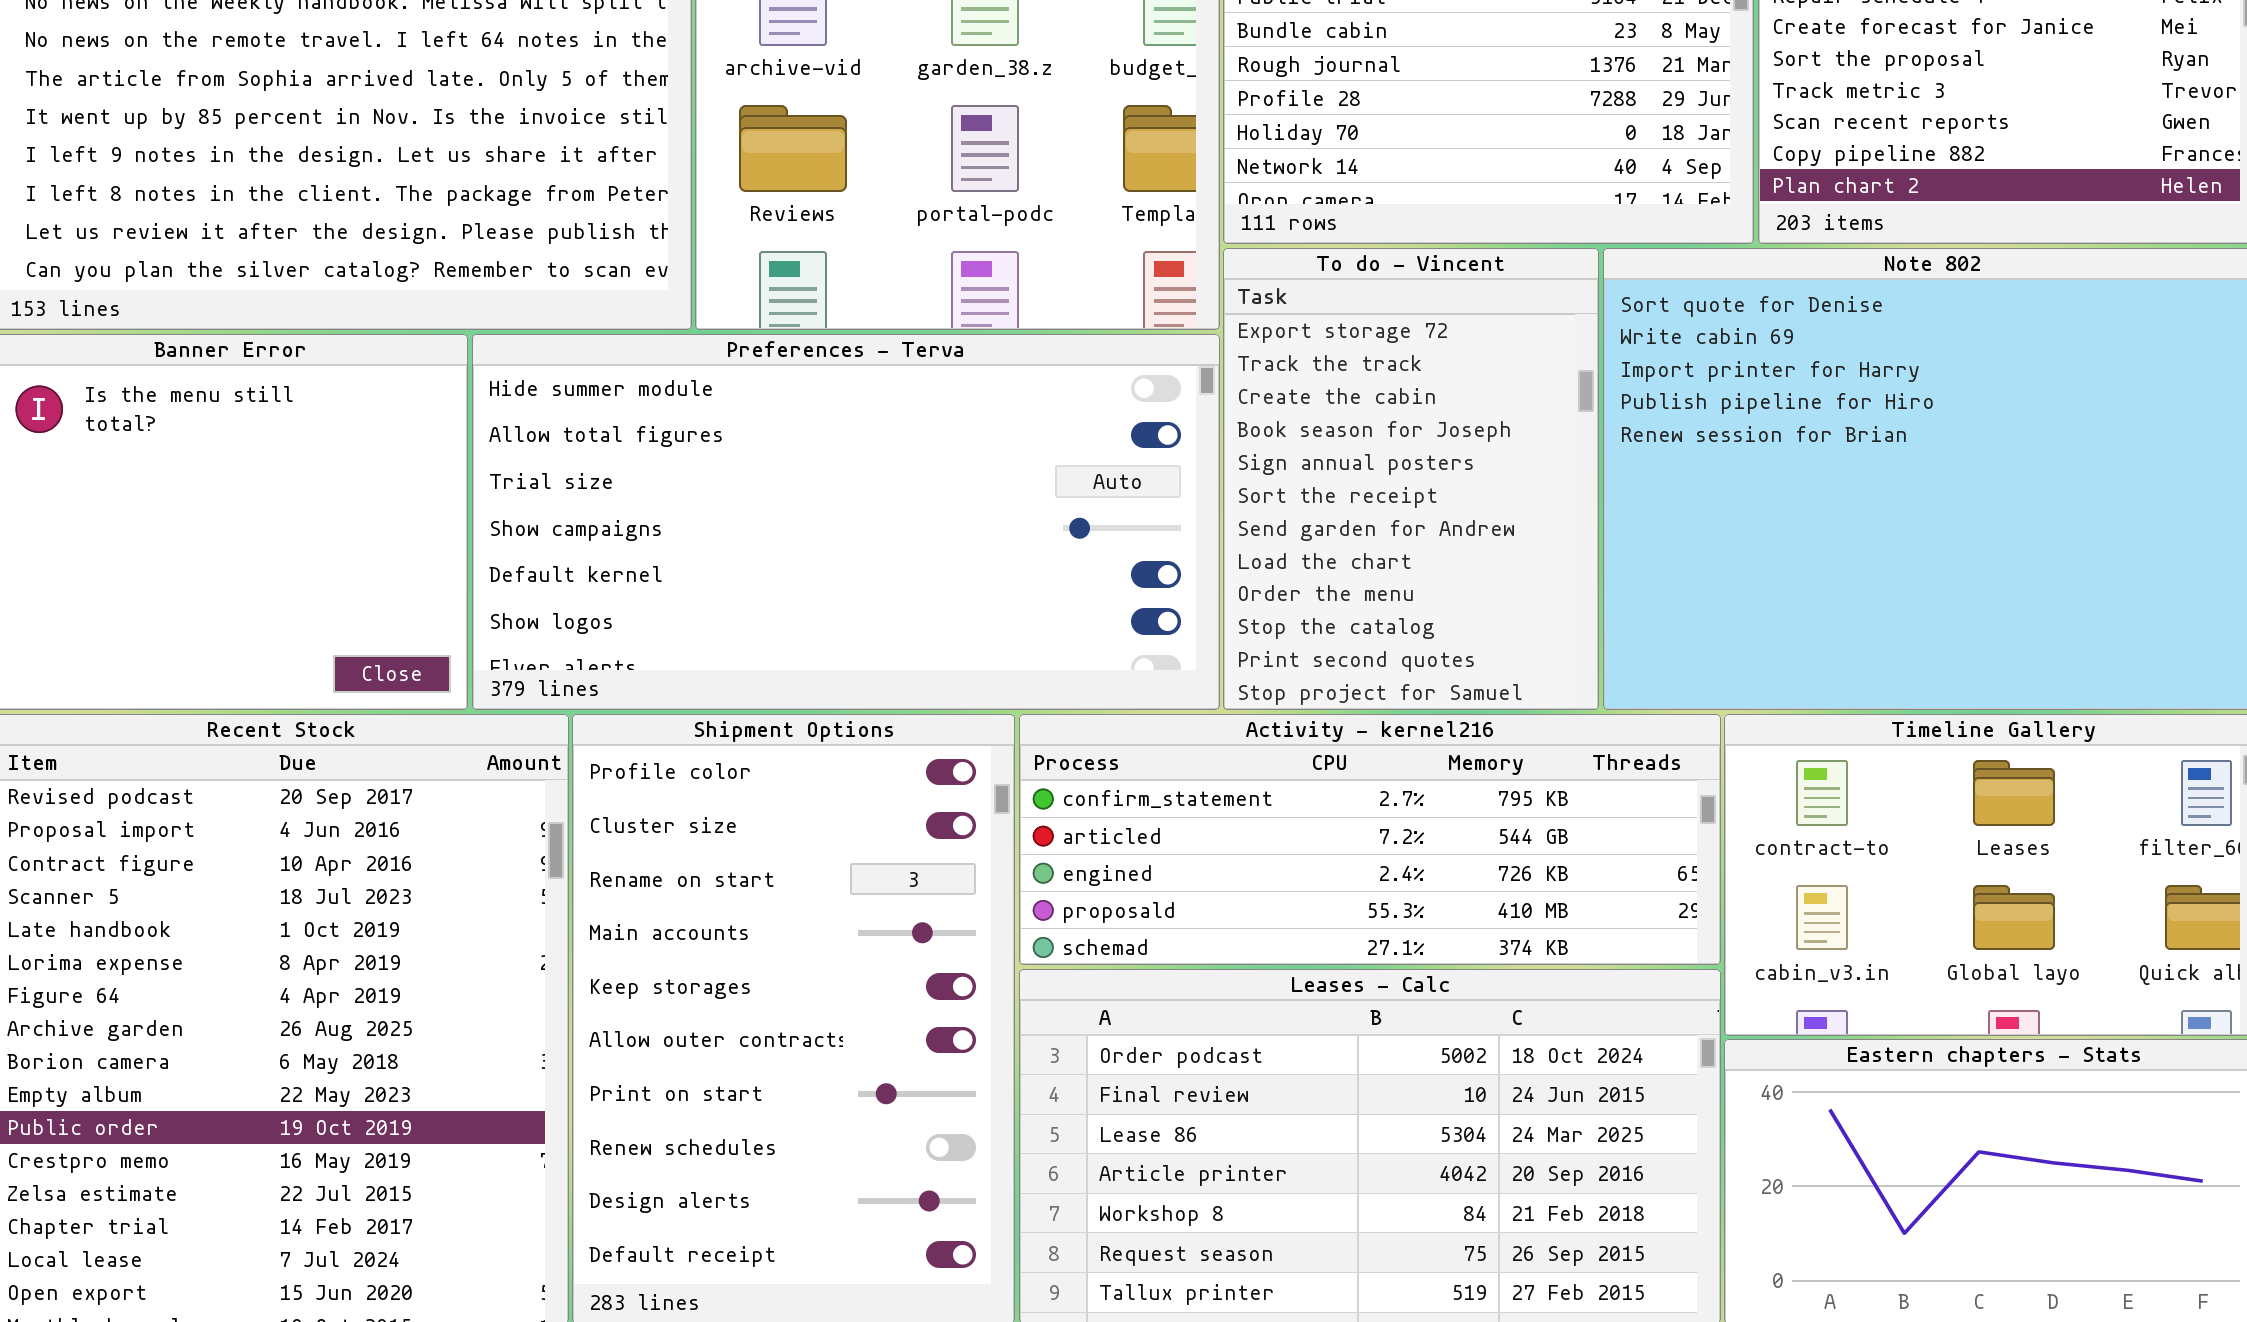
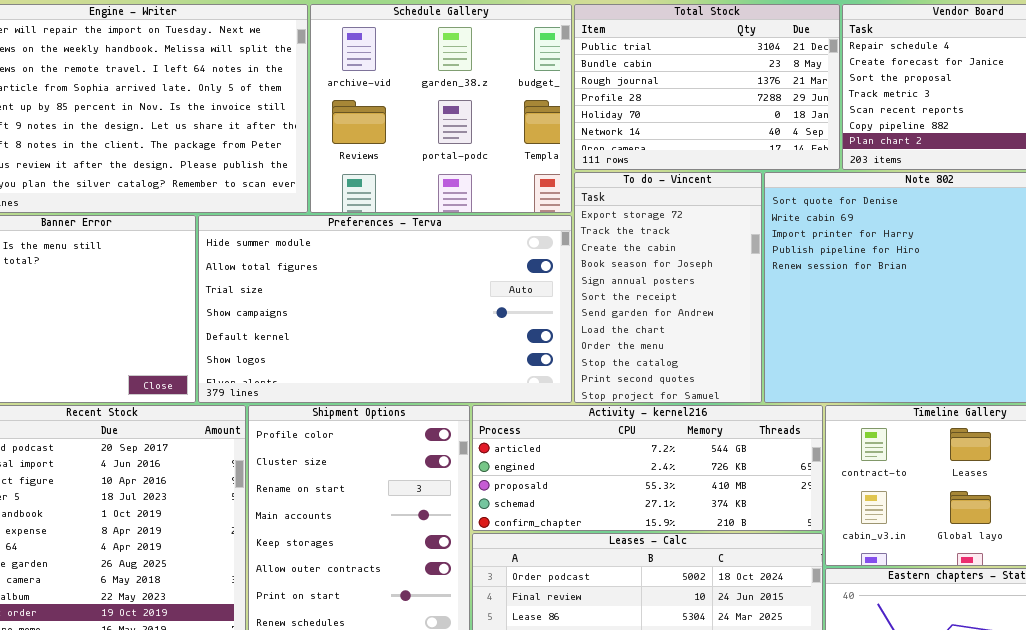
Activity - kernel216: [1019,714,1721,965] -> [472,405,823,531], scrolled down 1 row

